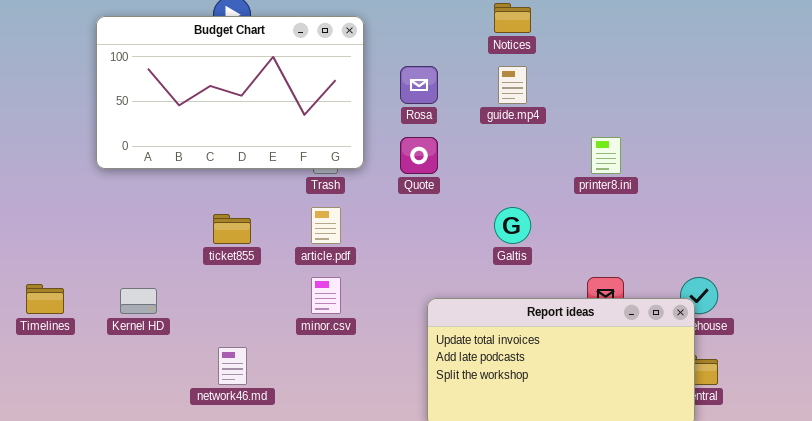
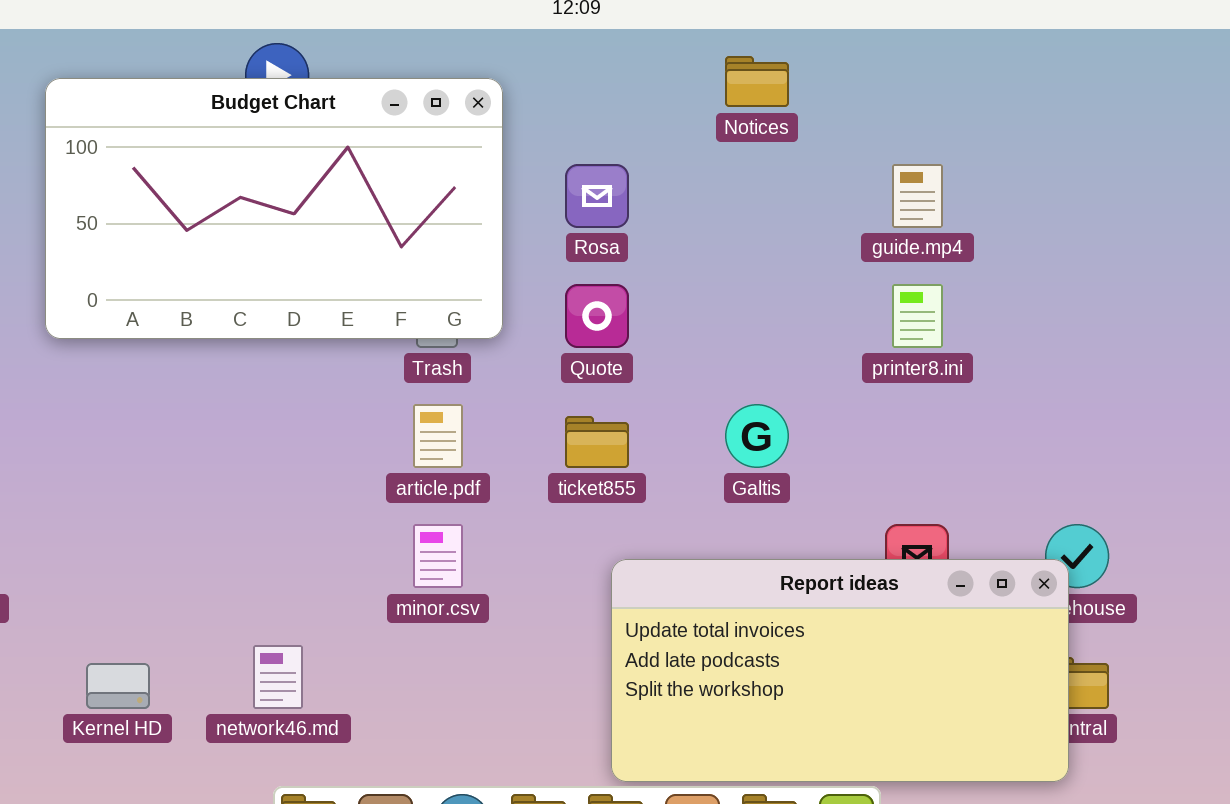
guide.mp4: [498,66,527,104] -> [892,164,943,228], moved
ticket855: [213,214,251,244] -> [565,416,629,468], moved
Kernel HD: [120,288,157,314] -> [86,663,150,709], moved

